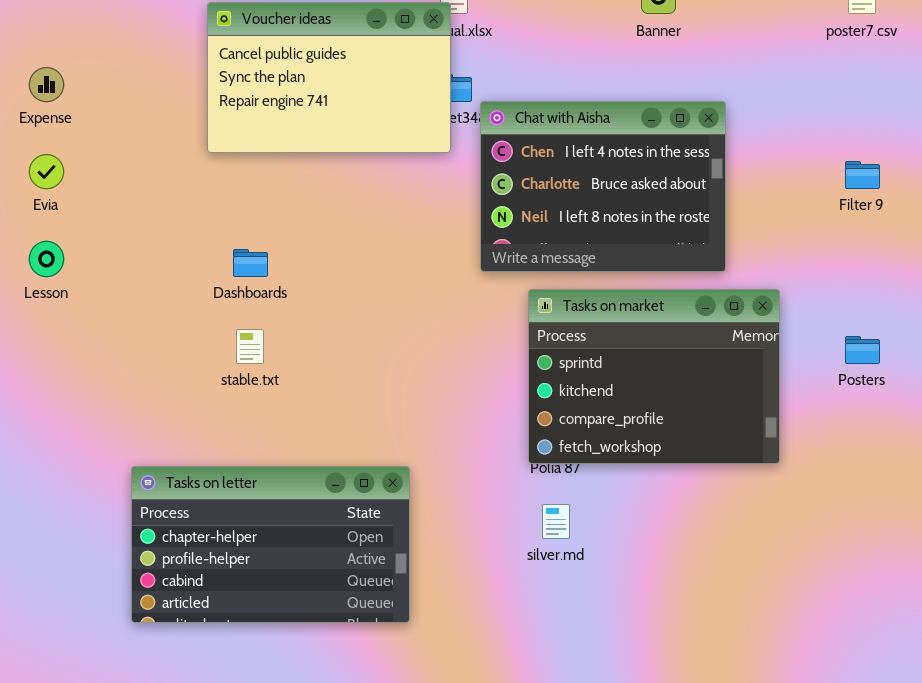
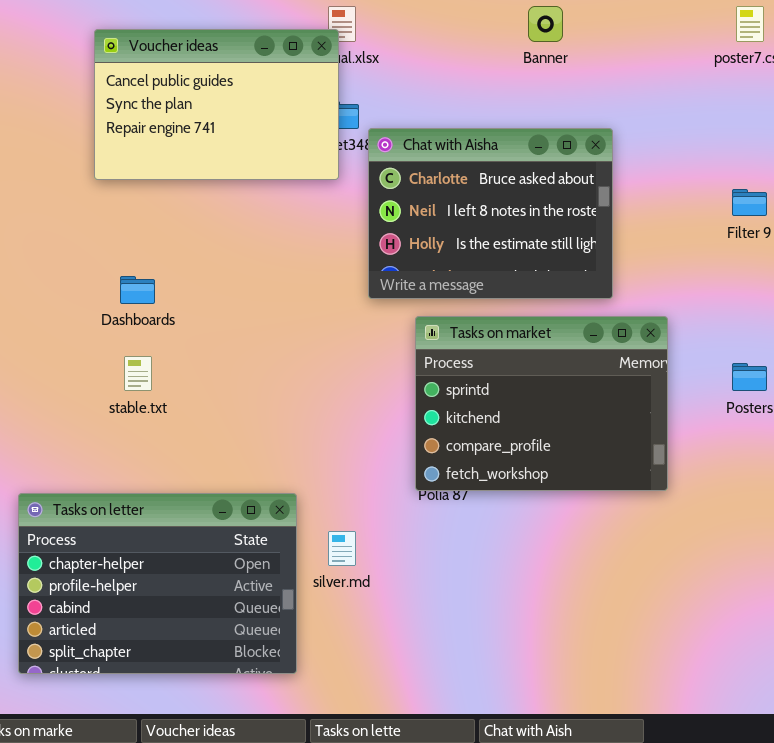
Chat with Aisha: [480,101,726,272] -> [368,128,613,299], scrolled down 1 row
Tasks on letter: [131,466,410,623] -> [18,493,297,674], resized
silver.md: [542,504,570,539] -> [328,531,356,566], moved

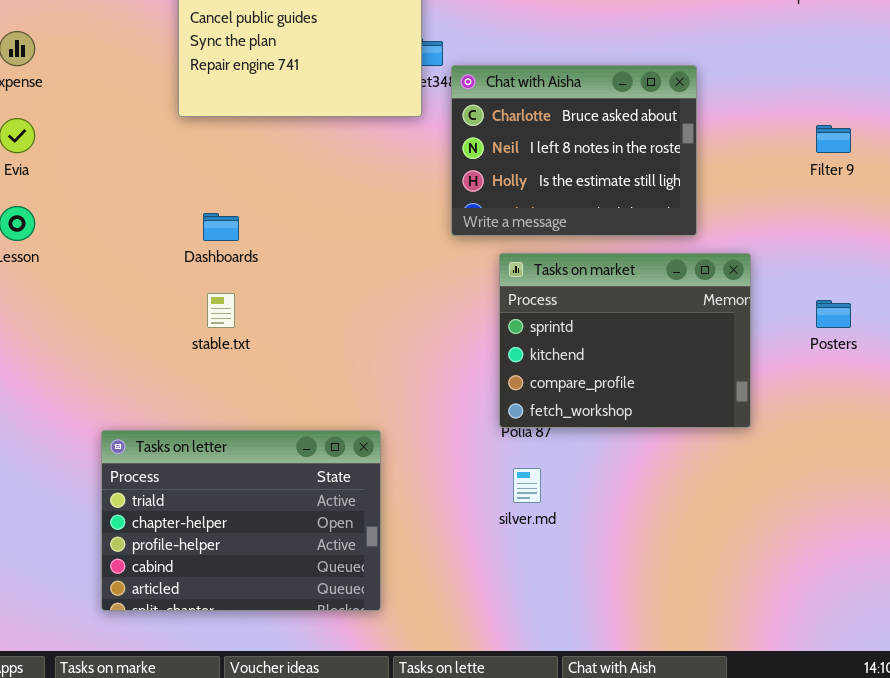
Tasks on letter: [18,493,297,674] -> [101,430,381,611], scrolled up 1 row
silver.md: [328,531,356,566] -> [513,468,541,503], moved

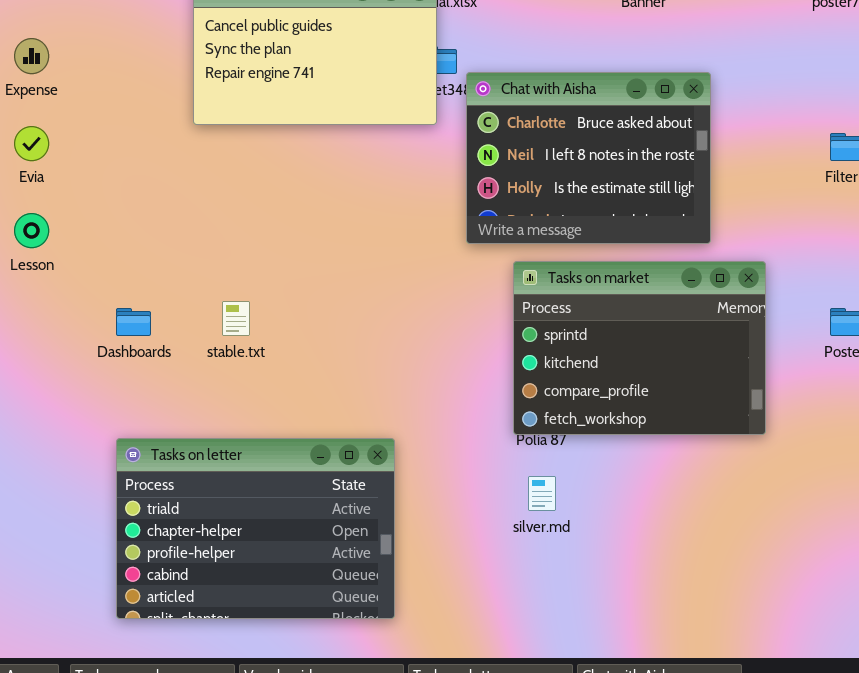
Dashboards: [203,213,239,241] -> [116,308,151,336], moved

